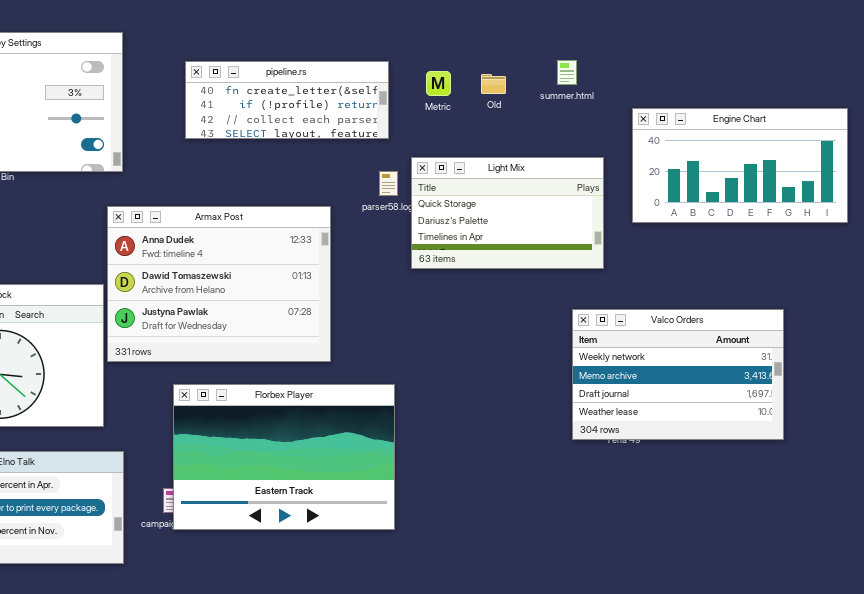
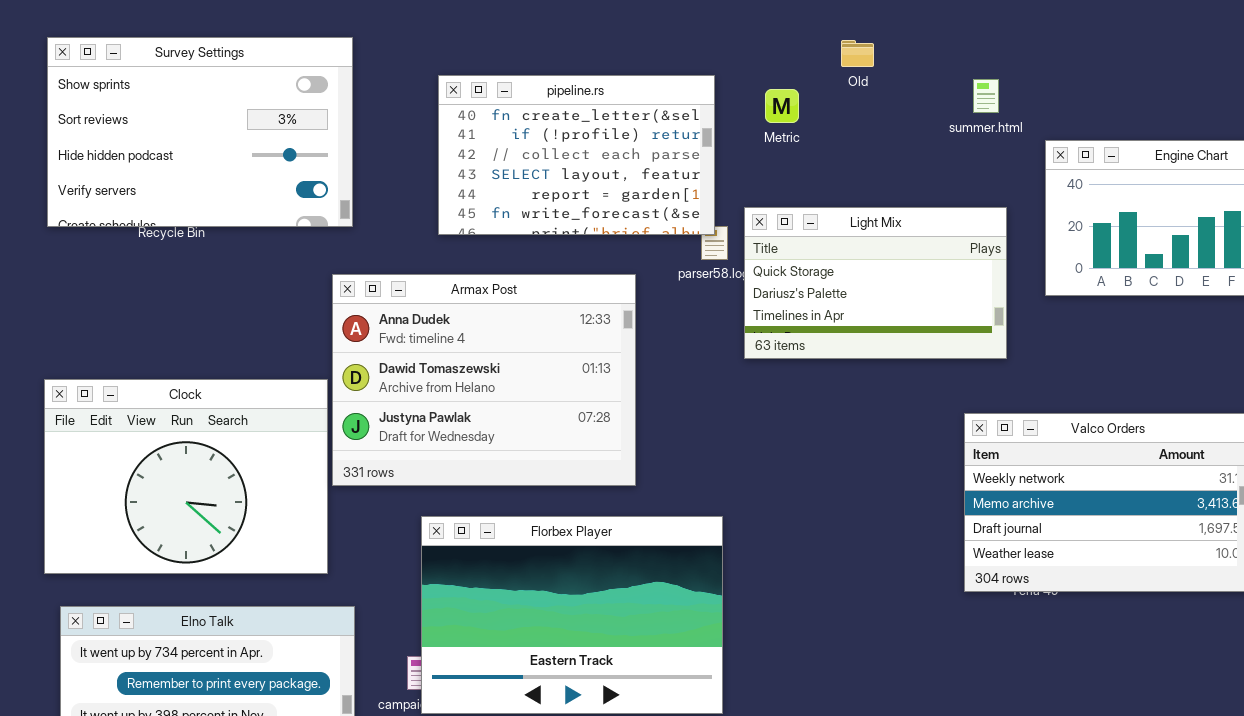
summer.html: [557,60,577,85] -> [973,79,999,113], moved
pipeline.rs: [185,61,389,139] -> [438,75,715,235], resized
Old: [481,74,506,94] -> [841,40,874,67], moved

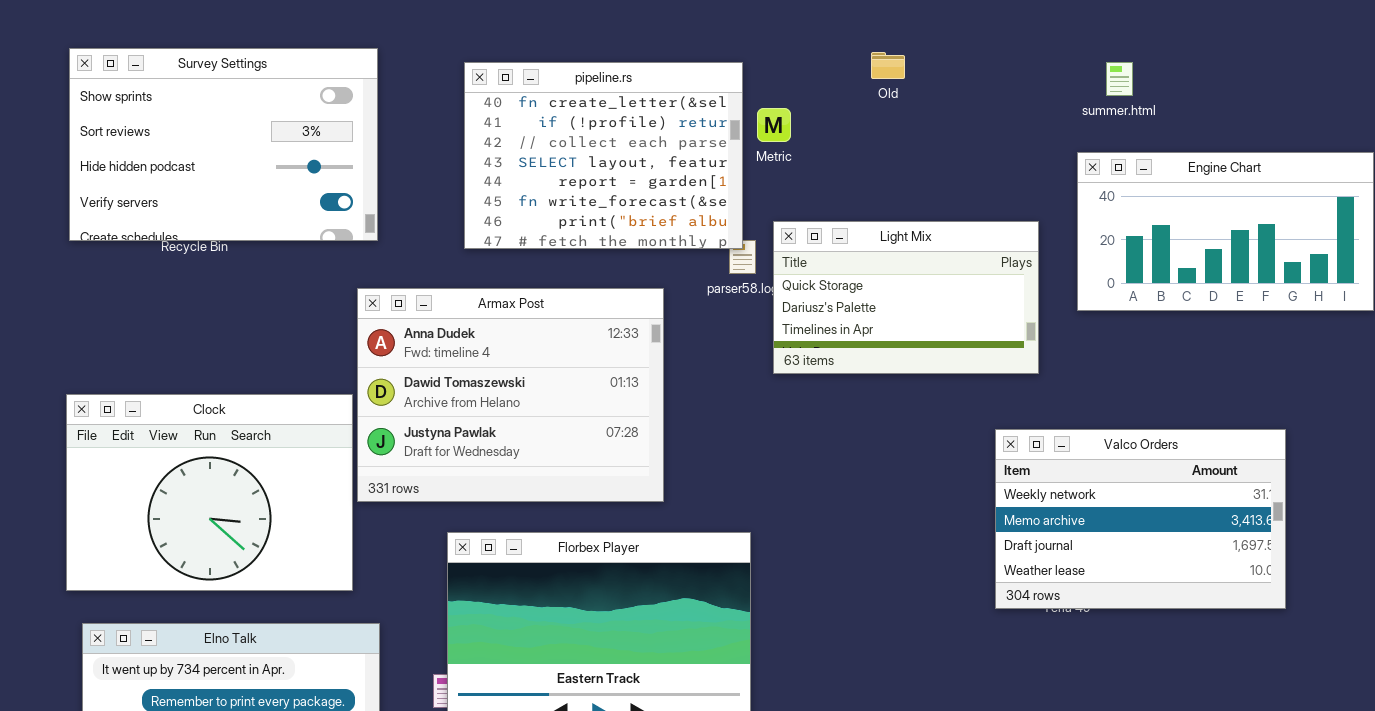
pipeline.rs: [438,75,715,235] -> [464,62,743,249], resized
summer.html: [973,79,999,113] -> [1106,62,1133,96], moved
Metric: [765,89,799,123] -> [757,108,791,142], moved

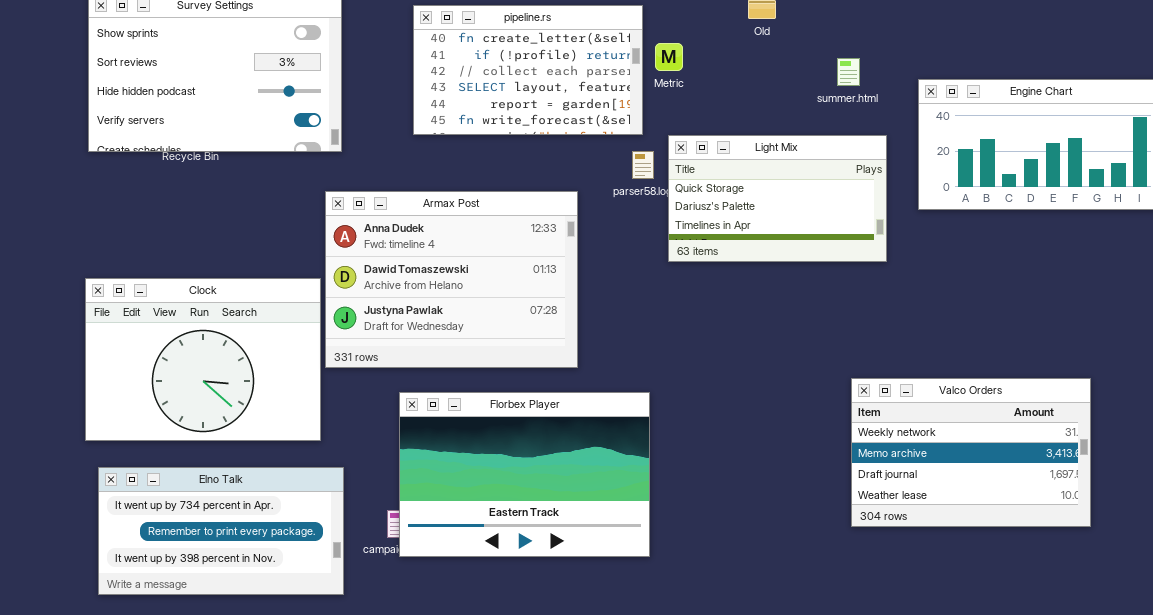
pipeline.rs: [464,62,743,249] -> [413,5,643,135], resized
summer.html: [1106,62,1133,96] -> [837,58,860,86], moved
Valco Orders: [995,429,1286,609] -> [851,378,1091,527], moved

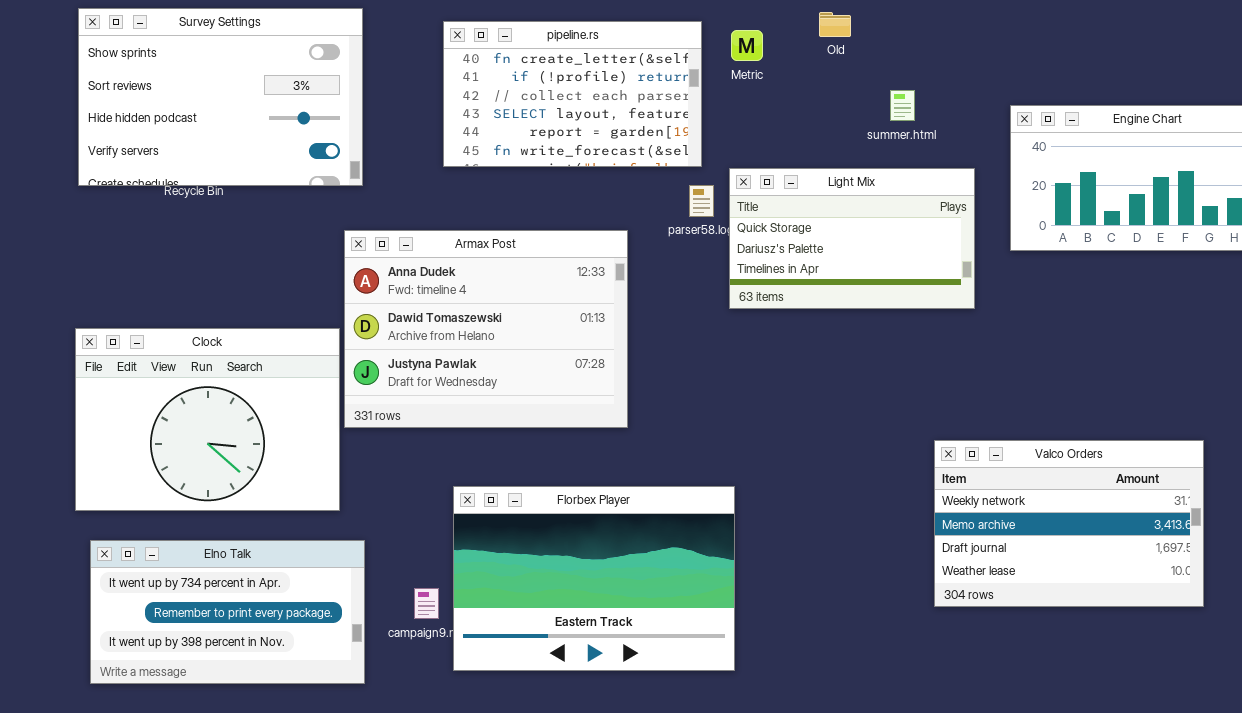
Metric: [655,43,683,71] -> [731,30,763,61], moved
summer.html: [837,58,860,86] -> [890,90,915,121], moved
Florbex Player: [399,392,650,557] -> [453,486,735,671], moved

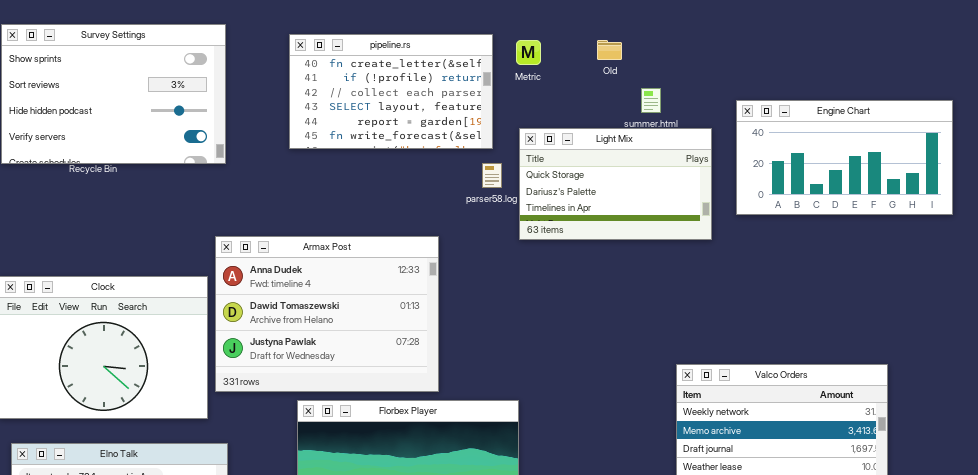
Old: [819,12,851,37] -> [597,40,622,60], moved
Light Mix: [729,168,975,309] -> [519,128,712,240], moved
Armax Post: [344,230,628,428] -> [215,236,439,392], moved

